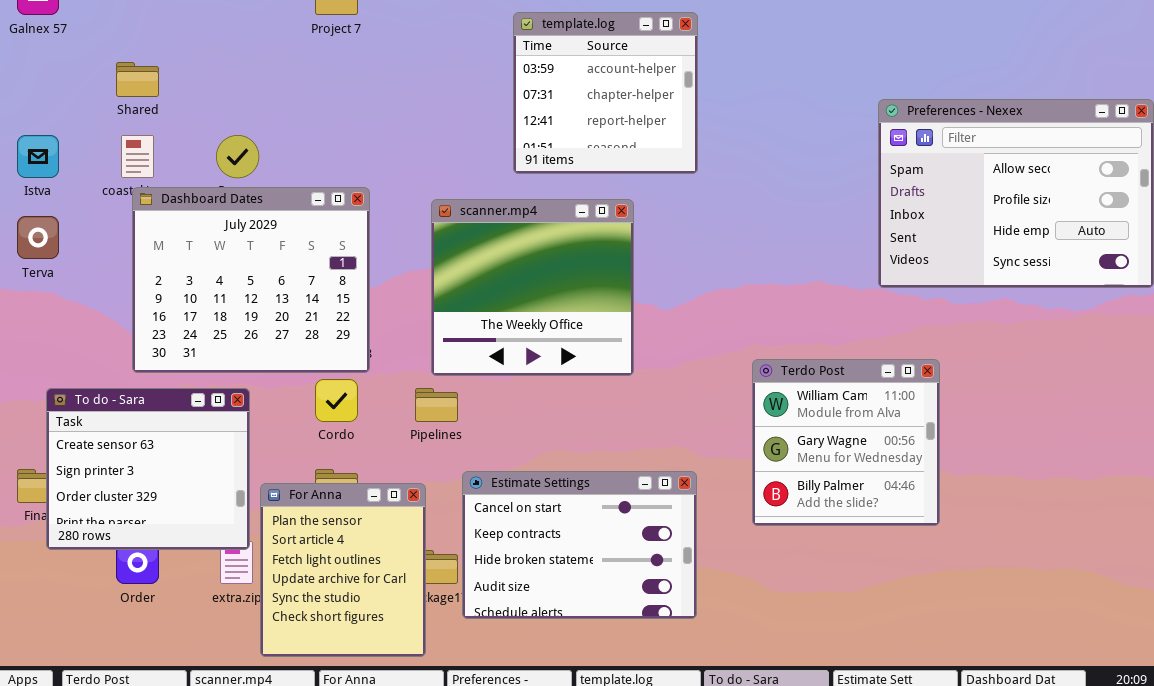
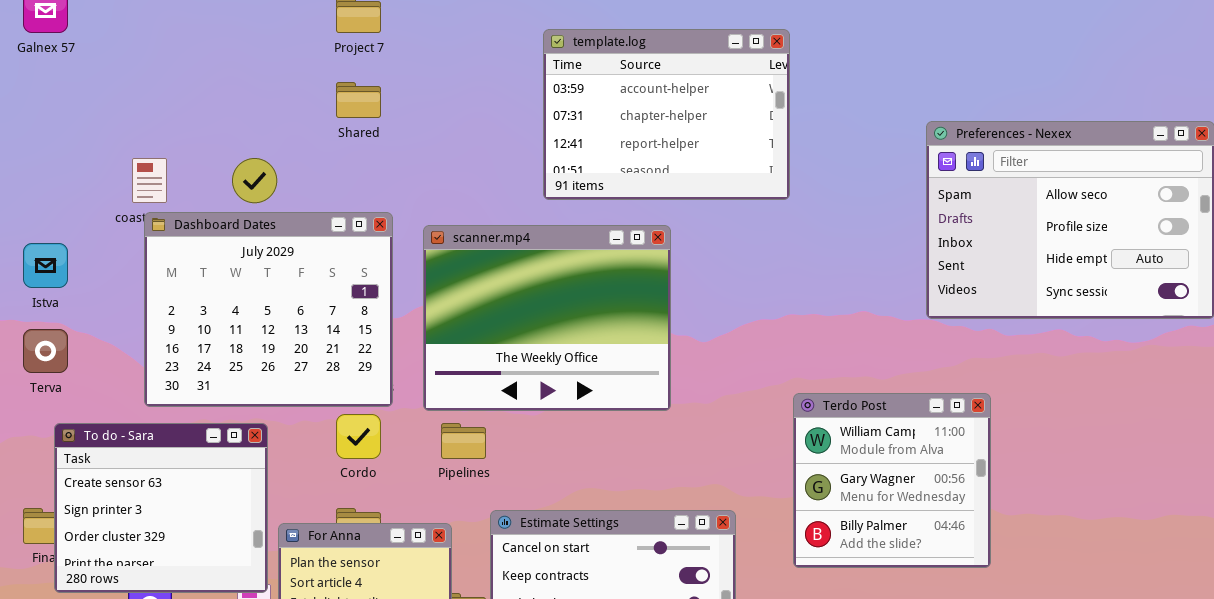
template.log: [513,12,698,174] -> [543,29,790,200], resized
Shared: [116,62,159,97] -> [336,82,381,118], moved
Istva: [17,135,59,178] -> [23,243,68,288], moved
scanner.mp4: [431,199,634,376] -> [423,225,671,411], resized
Terva: [17,216,59,259] -> [23,329,68,373], moved

